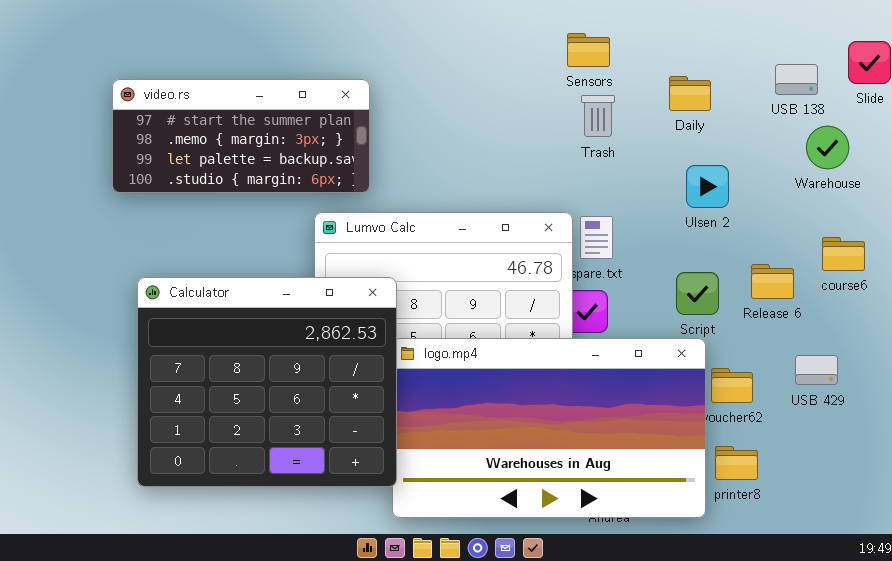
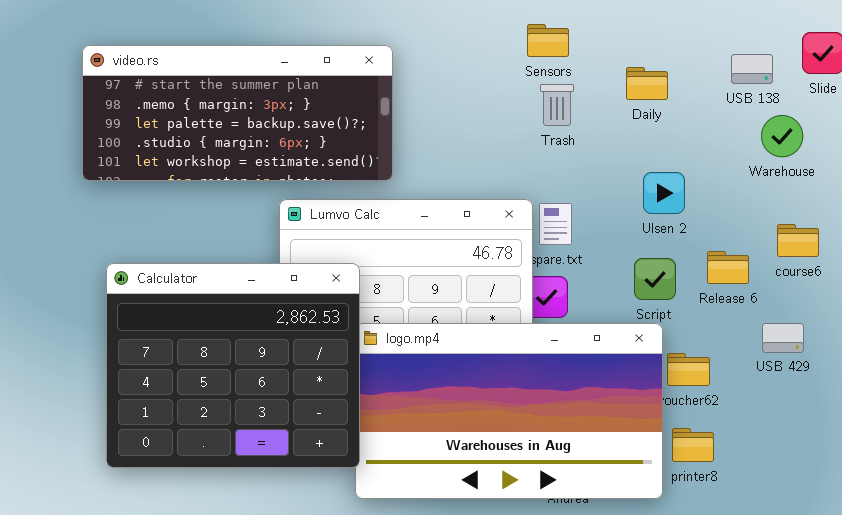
video.rs: [112,79,370,193] -> [82,45,393,181], resized
Ulsen 2: [686,165,729,208] -> [643,172,685,214], moved
USB 429: [795,355,838,385] -> [762,323,804,353], moved

